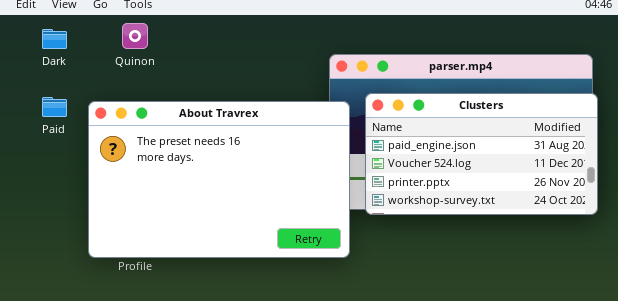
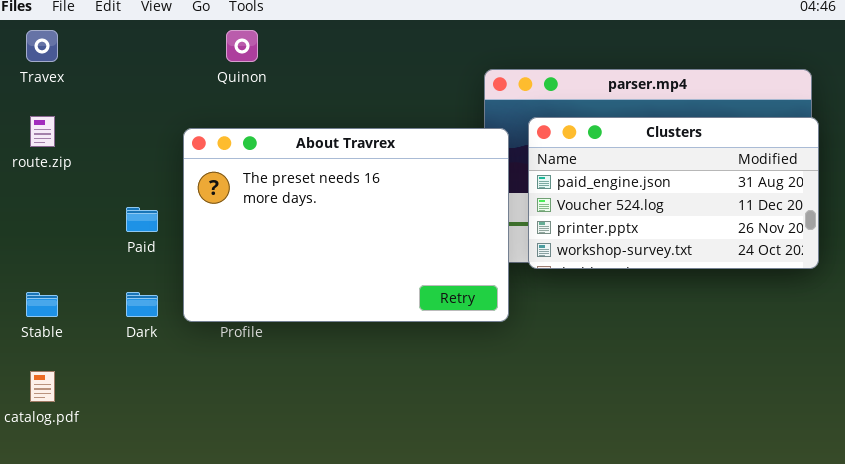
Dark: [42,29,67,49] -> [126,292,158,317], moved
Paid: [42,97,67,117] -> [126,207,158,232], moved

